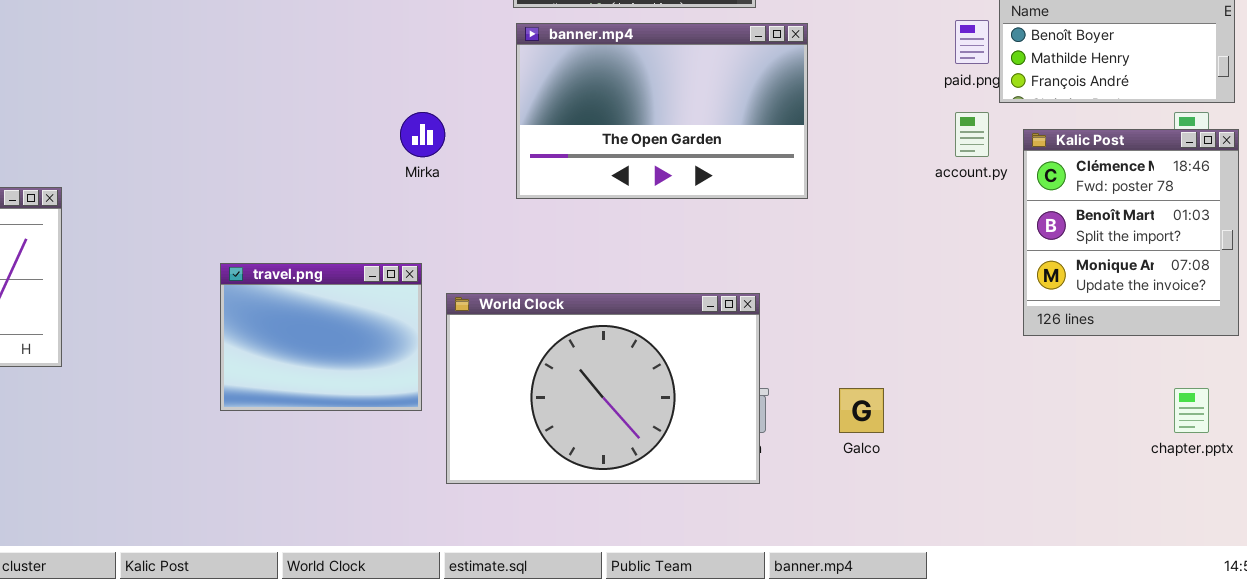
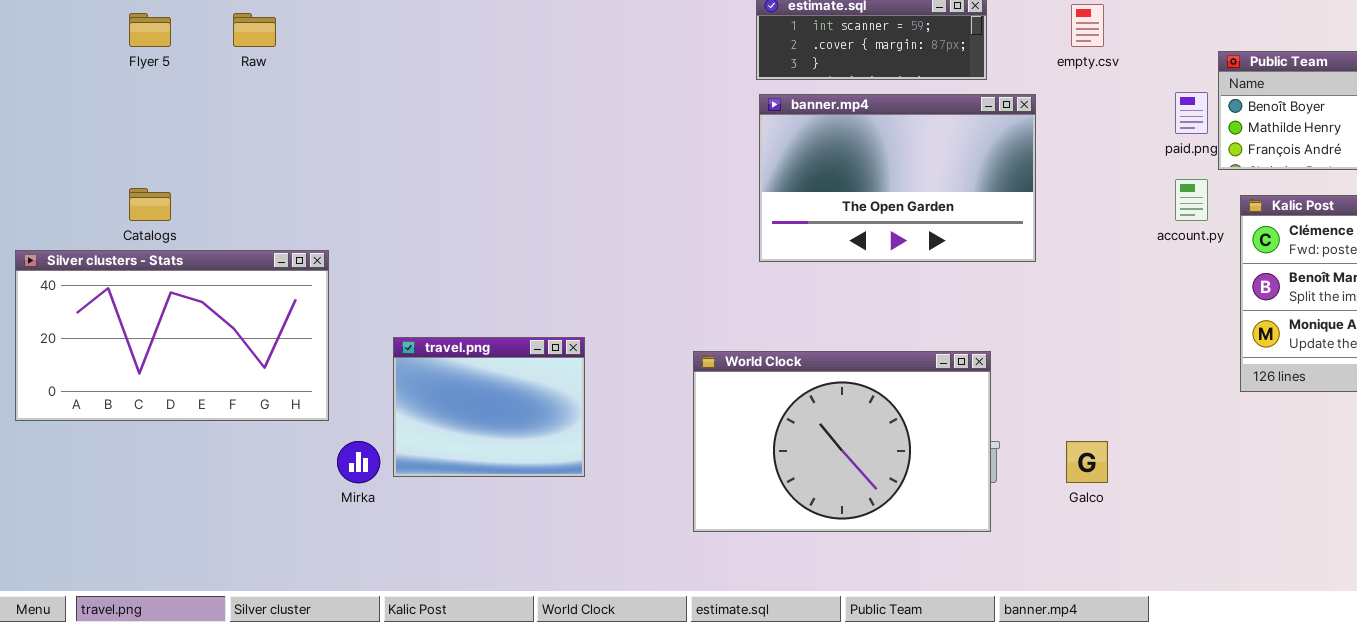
Mirka: [400,112,445,157] -> [337,441,380,483], moved
travel.png: [220,263,422,411] -> [393,337,585,477], moved

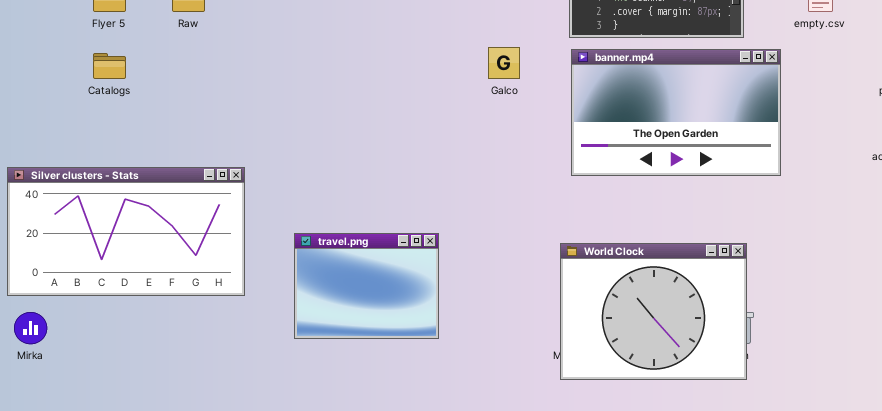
Catalogs: [129,188,171,221] -> [93,53,126,79], moved
World Clock: [693,351,991,532] -> [560,243,747,380], resized
Mirka: [337,441,380,483] -> [14,312,47,344], moved
Galco: [1066,441,1108,483] -> [488,47,520,79], moved

